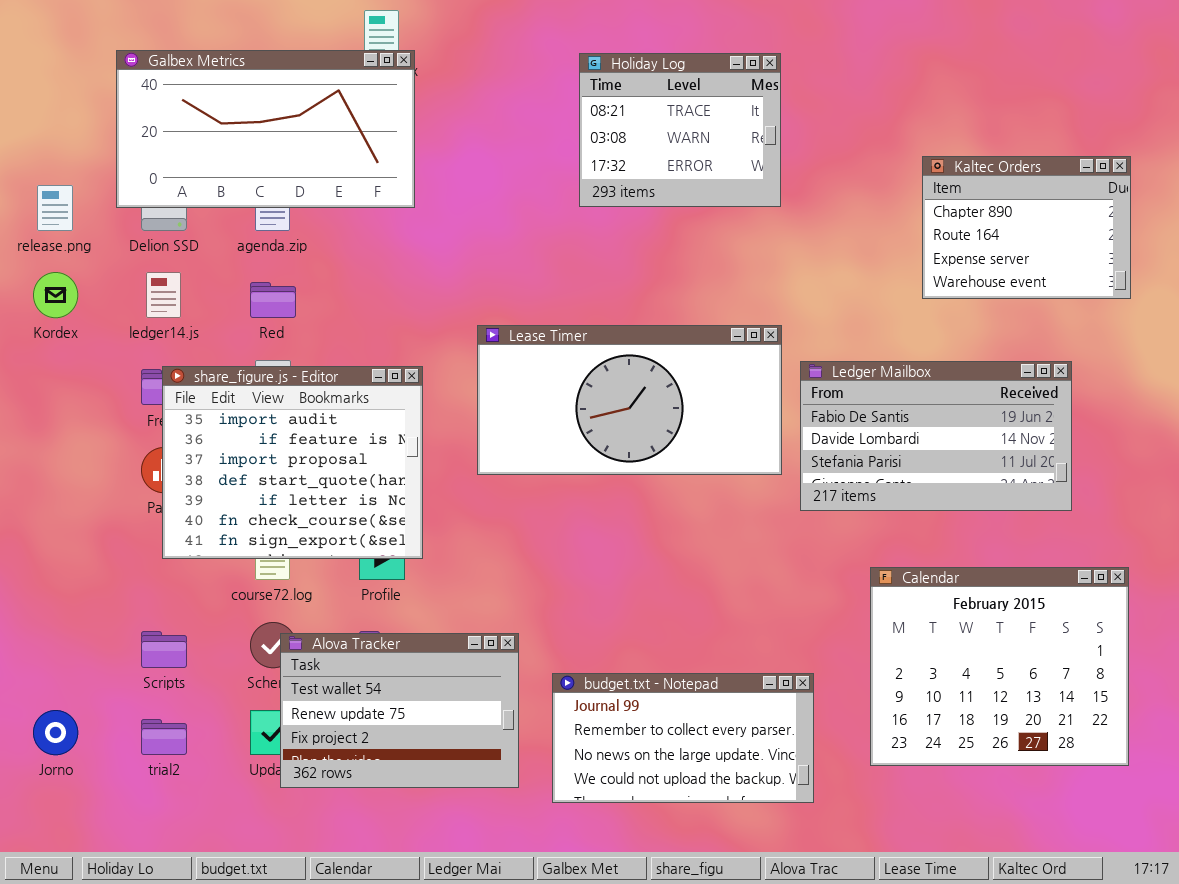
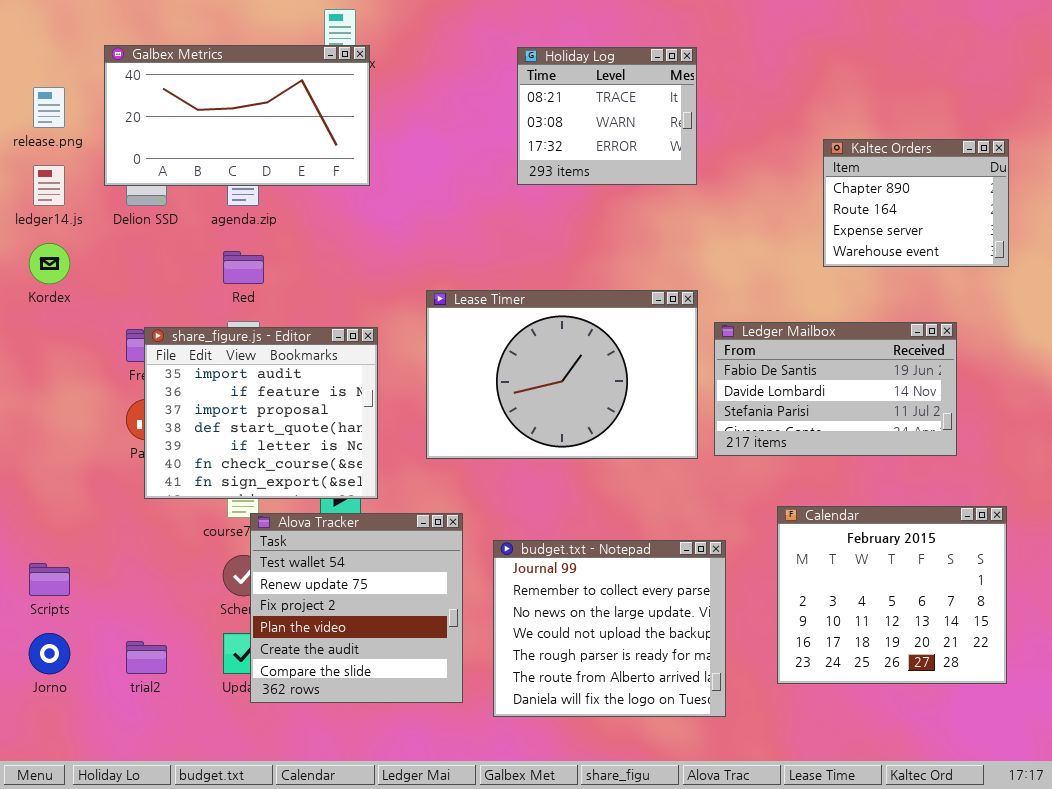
release.png: [37,185,73,231] -> [33,87,65,128], moved
ledger14.js: [146,272,181,318] -> [33,165,65,206], moved
Lease Timer: [477,325,782,475] -> [426,290,698,459], resized
Scripts: [141,631,187,668] -> [29,563,70,596], moved
Alova Tracker: [280,633,519,788] -> [250,513,463,703], resized
budget.txt - Notepad: [552,673,814,803] -> [493,540,726,717], resized

